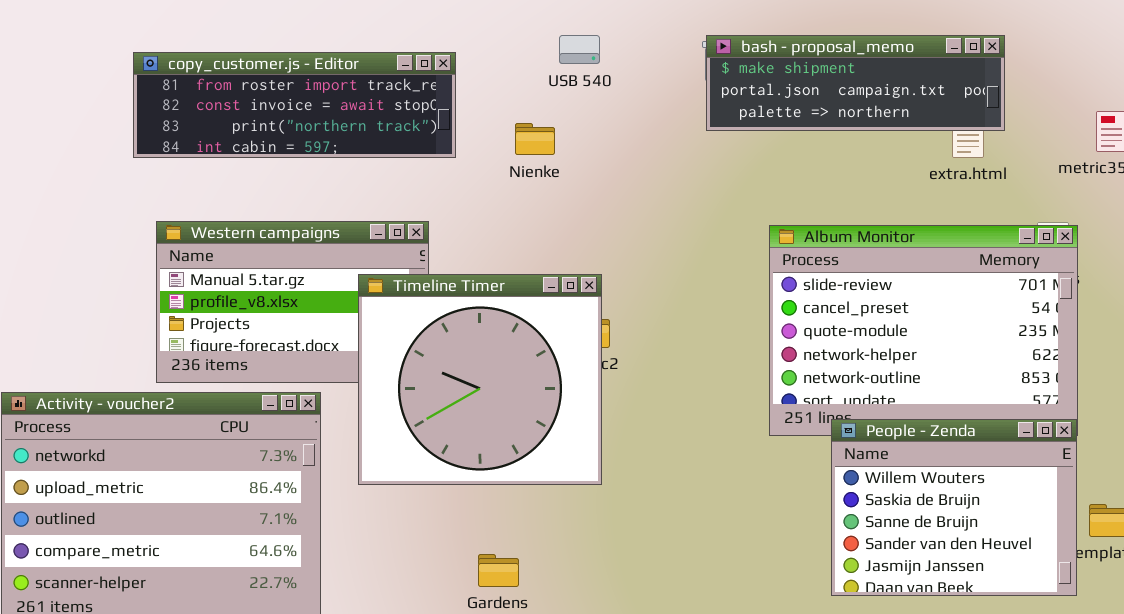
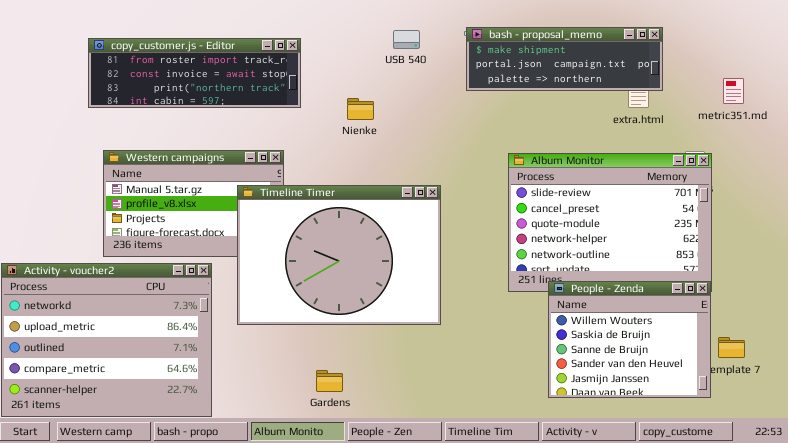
USB 540: [559,35,600,64] -> [393,30,420,49], moved
Nienke: [515,123,555,155] -> [347,98,374,120], moved
Timeline Timer: [358,274,602,485] -> [237,185,441,325], resized

